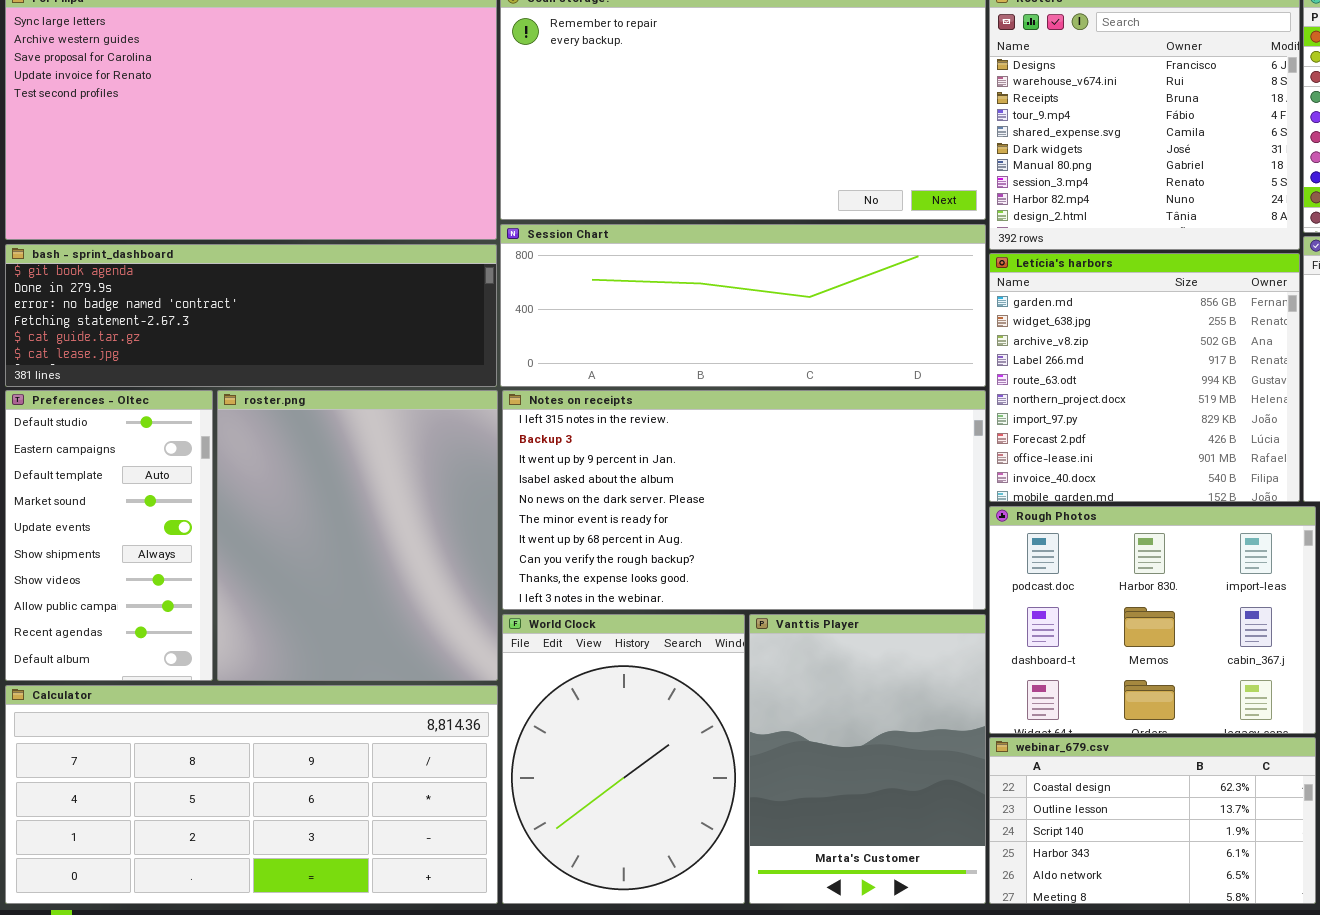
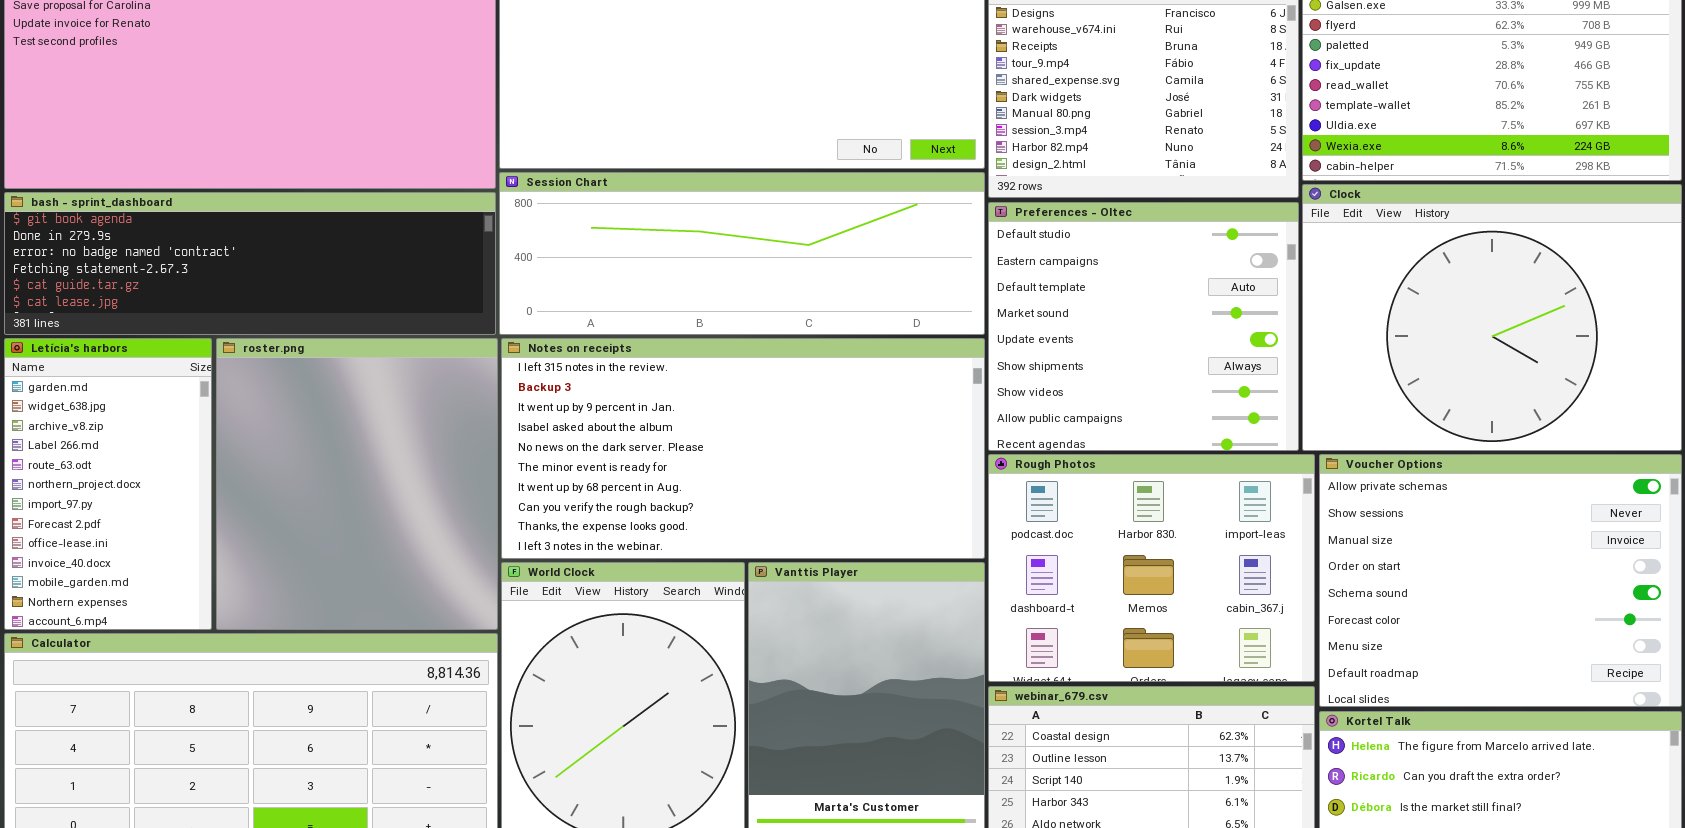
Letícia's harbors: [989,253,1300,502] -> [4,338,212,630], moved, resized
Preferences - Oltec: [5,390,213,681] -> [988,202,1299,451], moved, resized

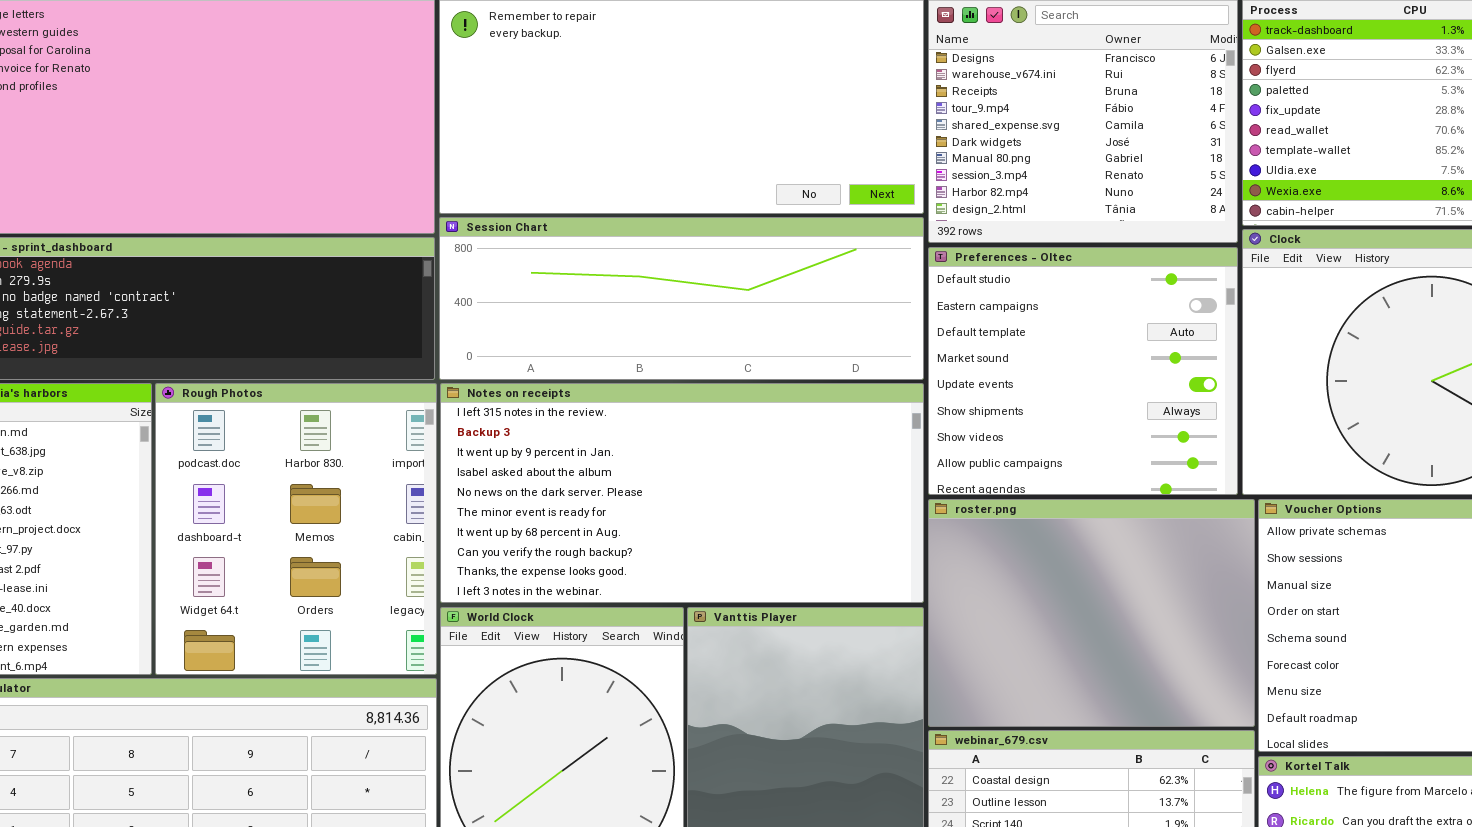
roster.png: [216,338,498,630] -> [928,499,1255,727], moved, resized
Rough Photos: [988,454,1315,682] -> [155,383,437,675], moved, resized

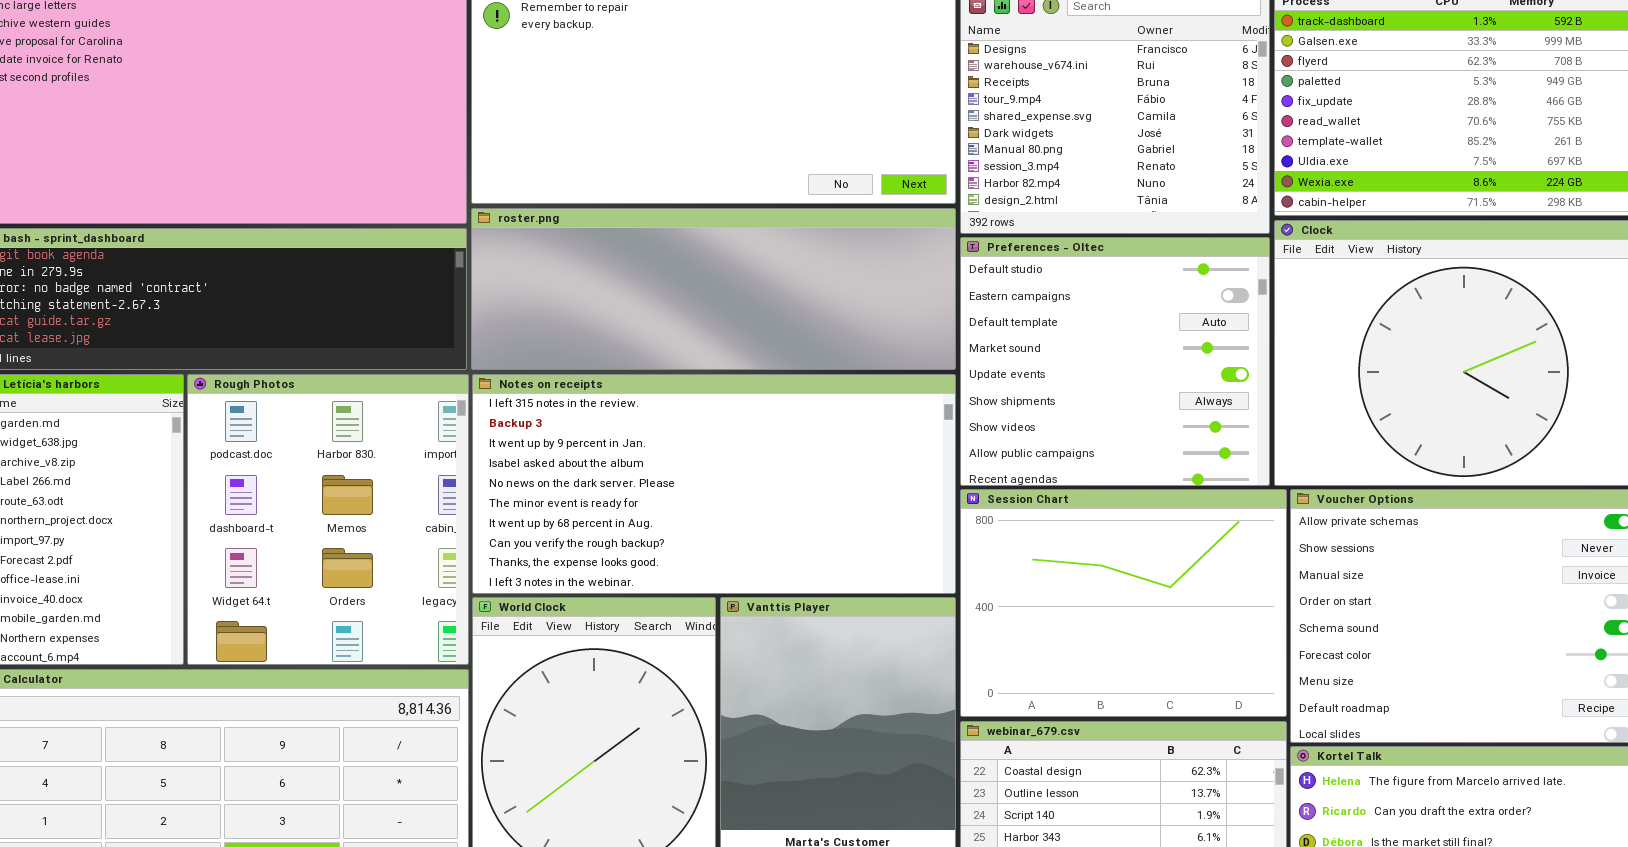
Session Chart: [439,217,924,380] -> [960,489,1287,717], moved, resized
roster.png: [928,499,1255,727] -> [471,208,956,370], moved, resized

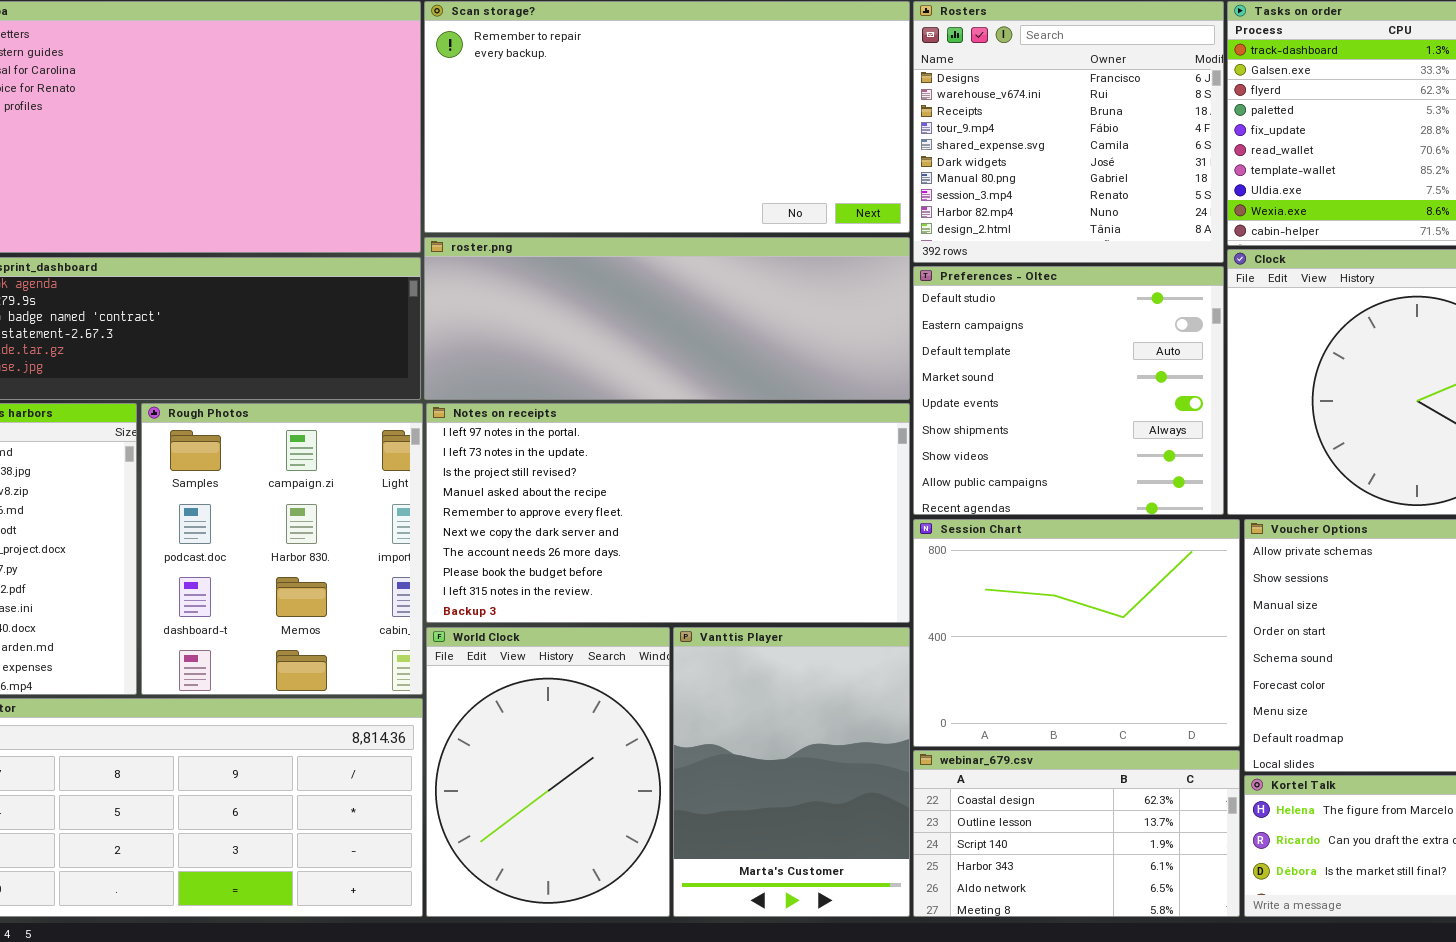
Rough Photos: [187,374,469,665] -> [141,403,423,695], scrolled up 1 row
Notes on receipts: [472,374,956,594] -> [426,403,910,623], scrolled up 8 rows

